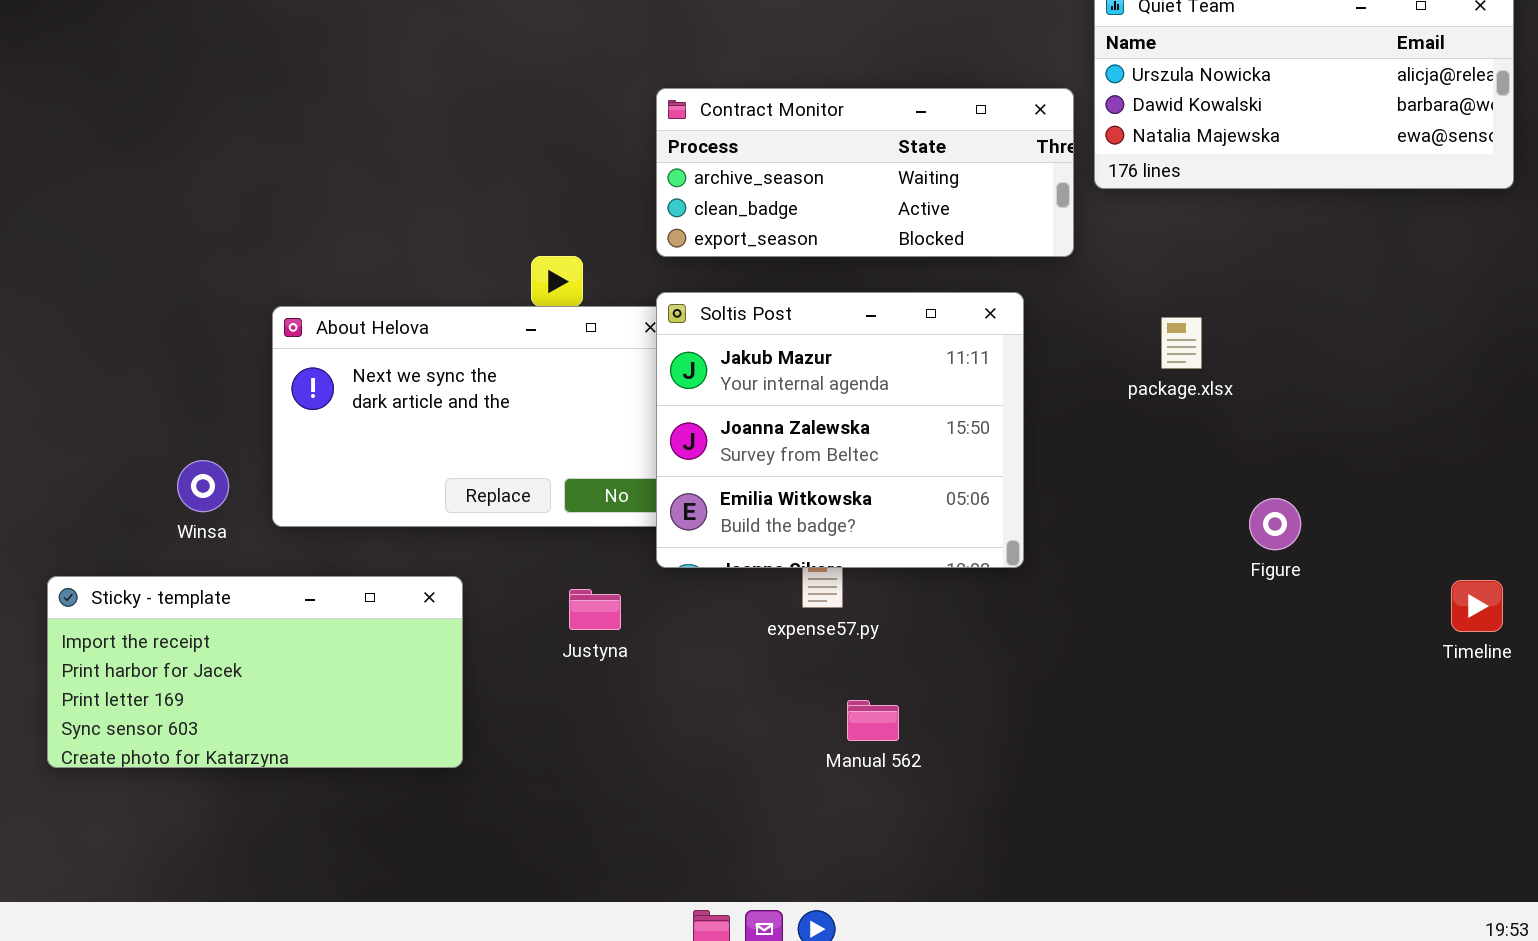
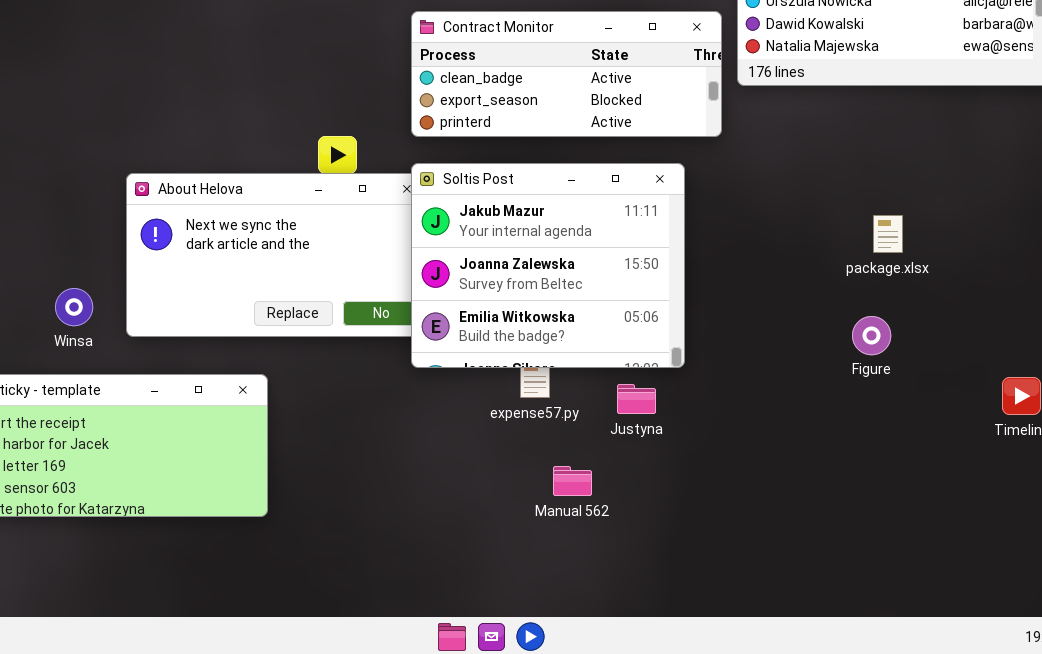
Contract Monitor: [656,88,1074,257] -> [411,11,722,137], scrolled down 1 row
package.xlsx: [1161,317,1202,369] -> [873,215,903,253], moved
Justyna: [569,589,621,630] -> [617,384,656,414], moved

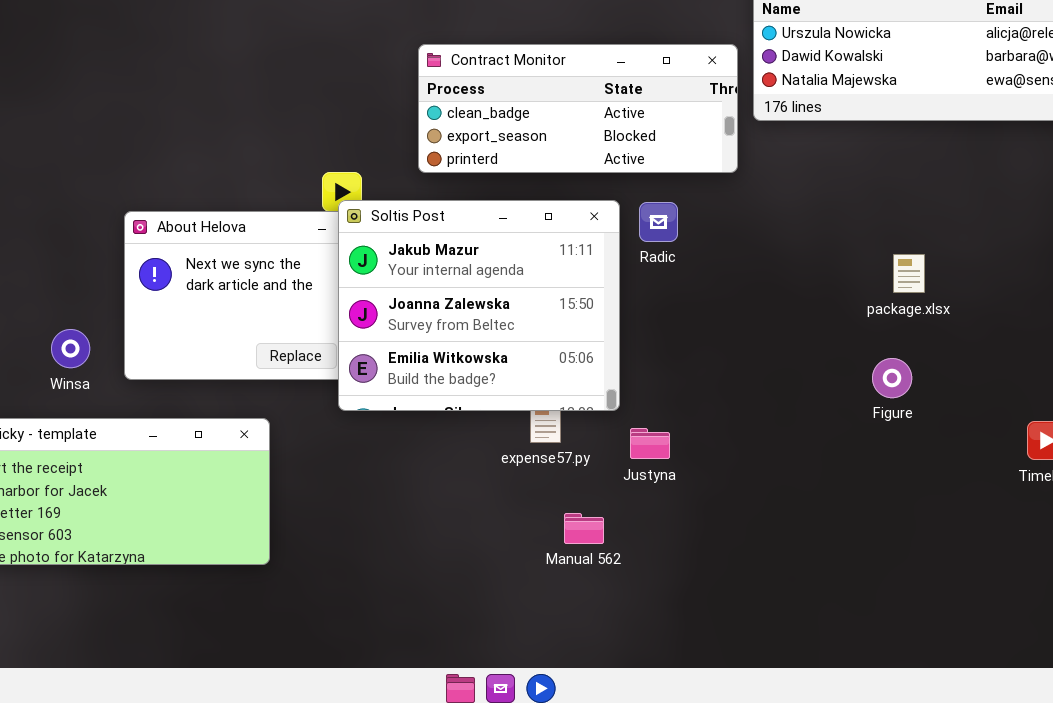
Soltis Post: [411,163,685,368] -> [338,200,620,411], moved

